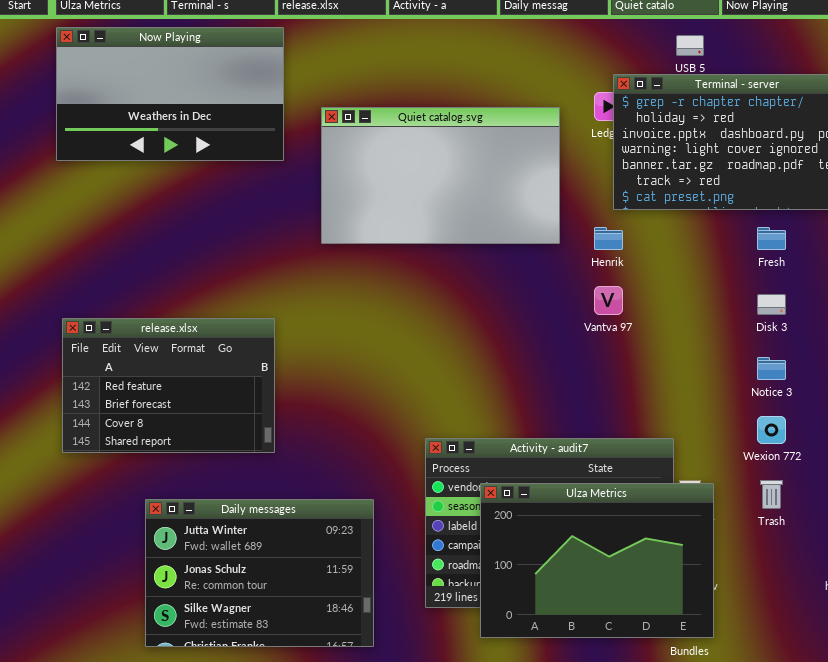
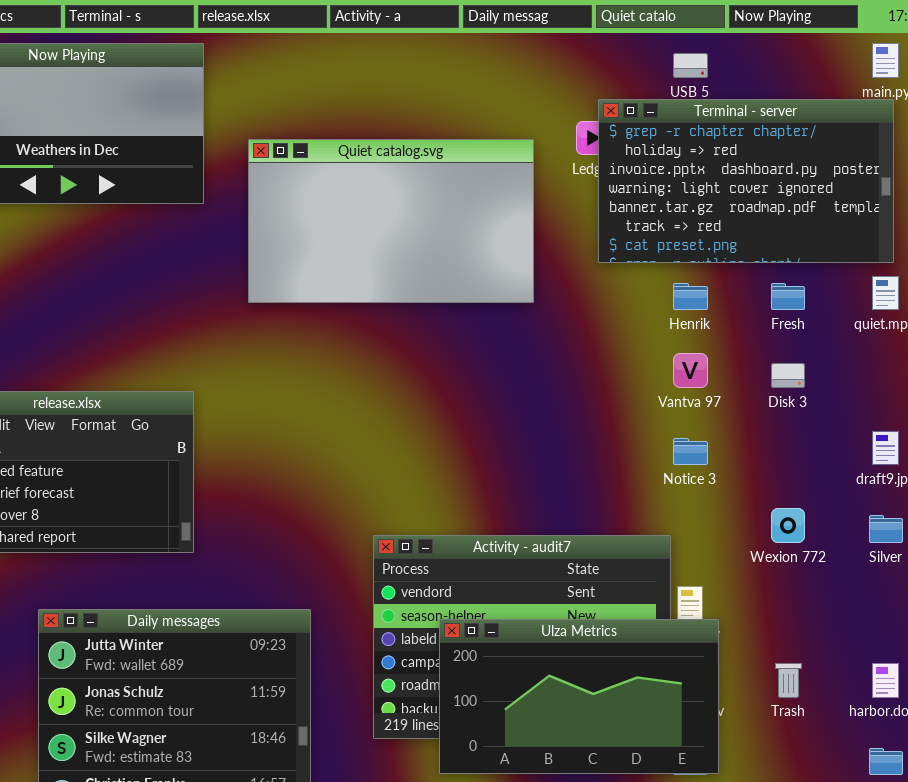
Henrik: [594,227,623,250] -> [673,283,708,310], moved
Vantva 97: [594,286,623,315] -> [673,353,708,388], moved
Notice 3: [757,357,786,380] -> [673,438,708,465], moved
Trash: [760,480,783,509] -> [775,663,802,698], moved
Ulza Metrics: [480,483,714,638] -> [439,619,719,774], resized

